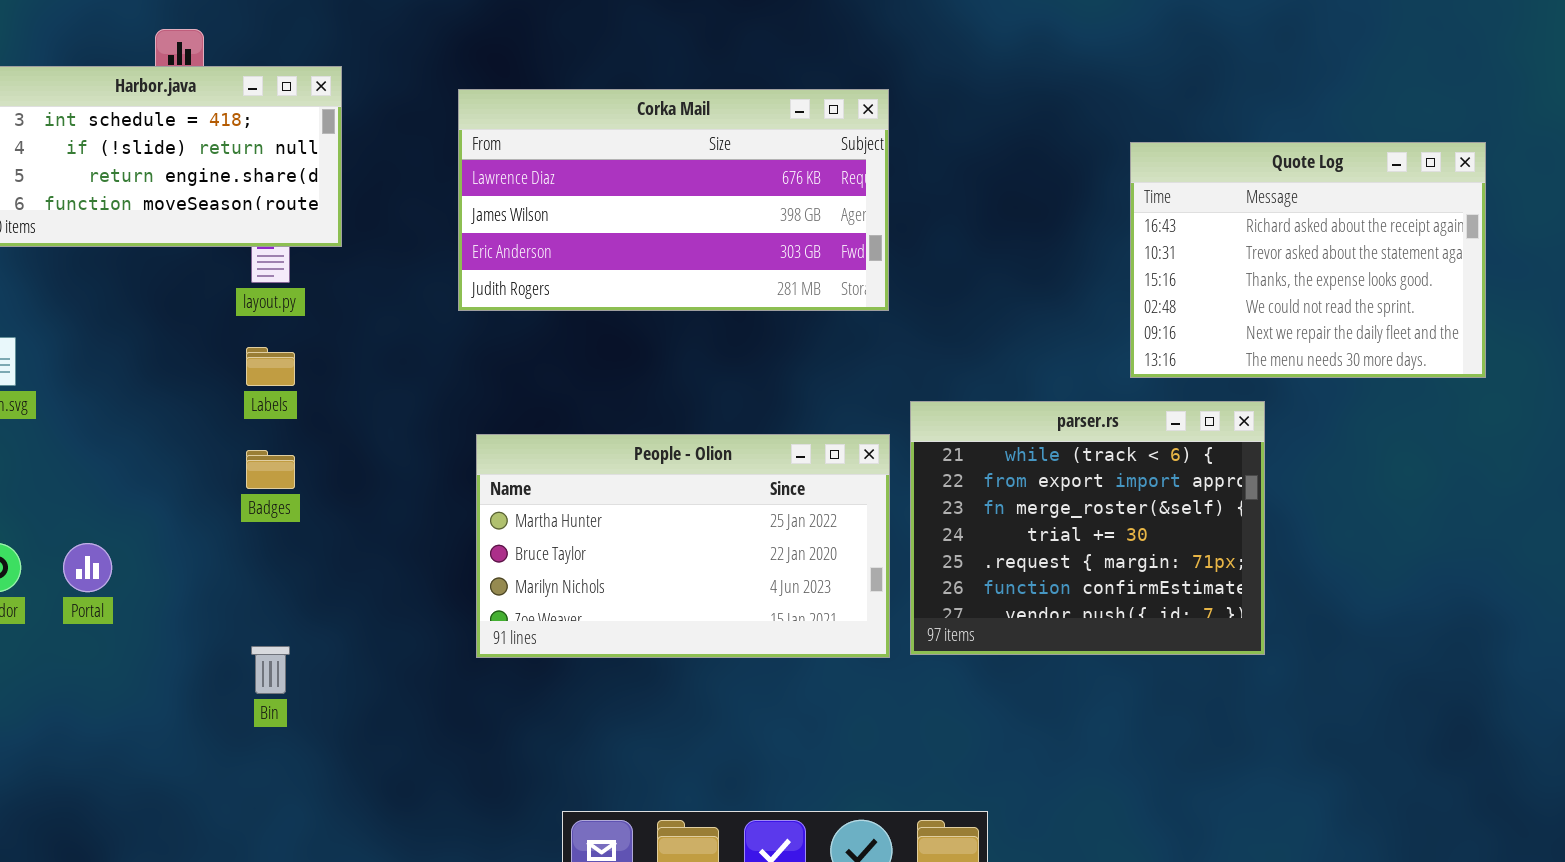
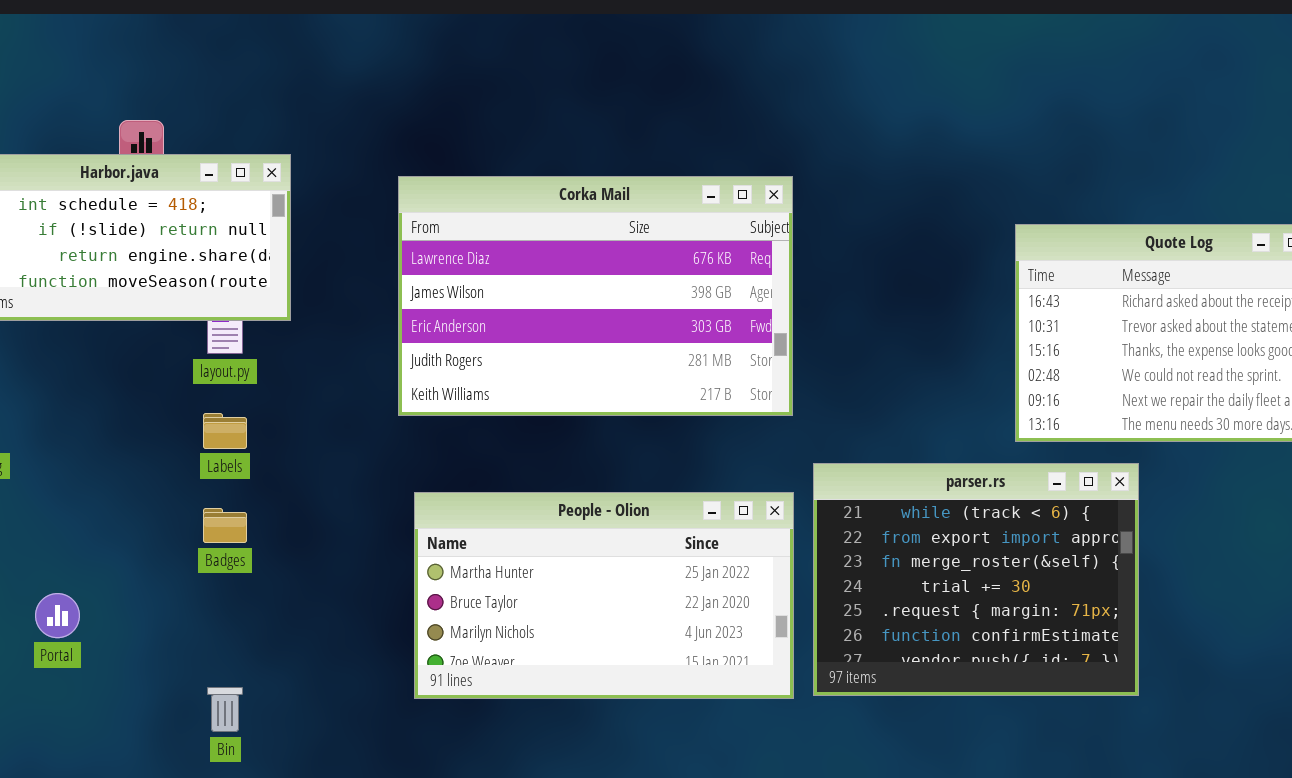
Corka Mail: [458,89,889,311] -> [398,176,793,416], resized

